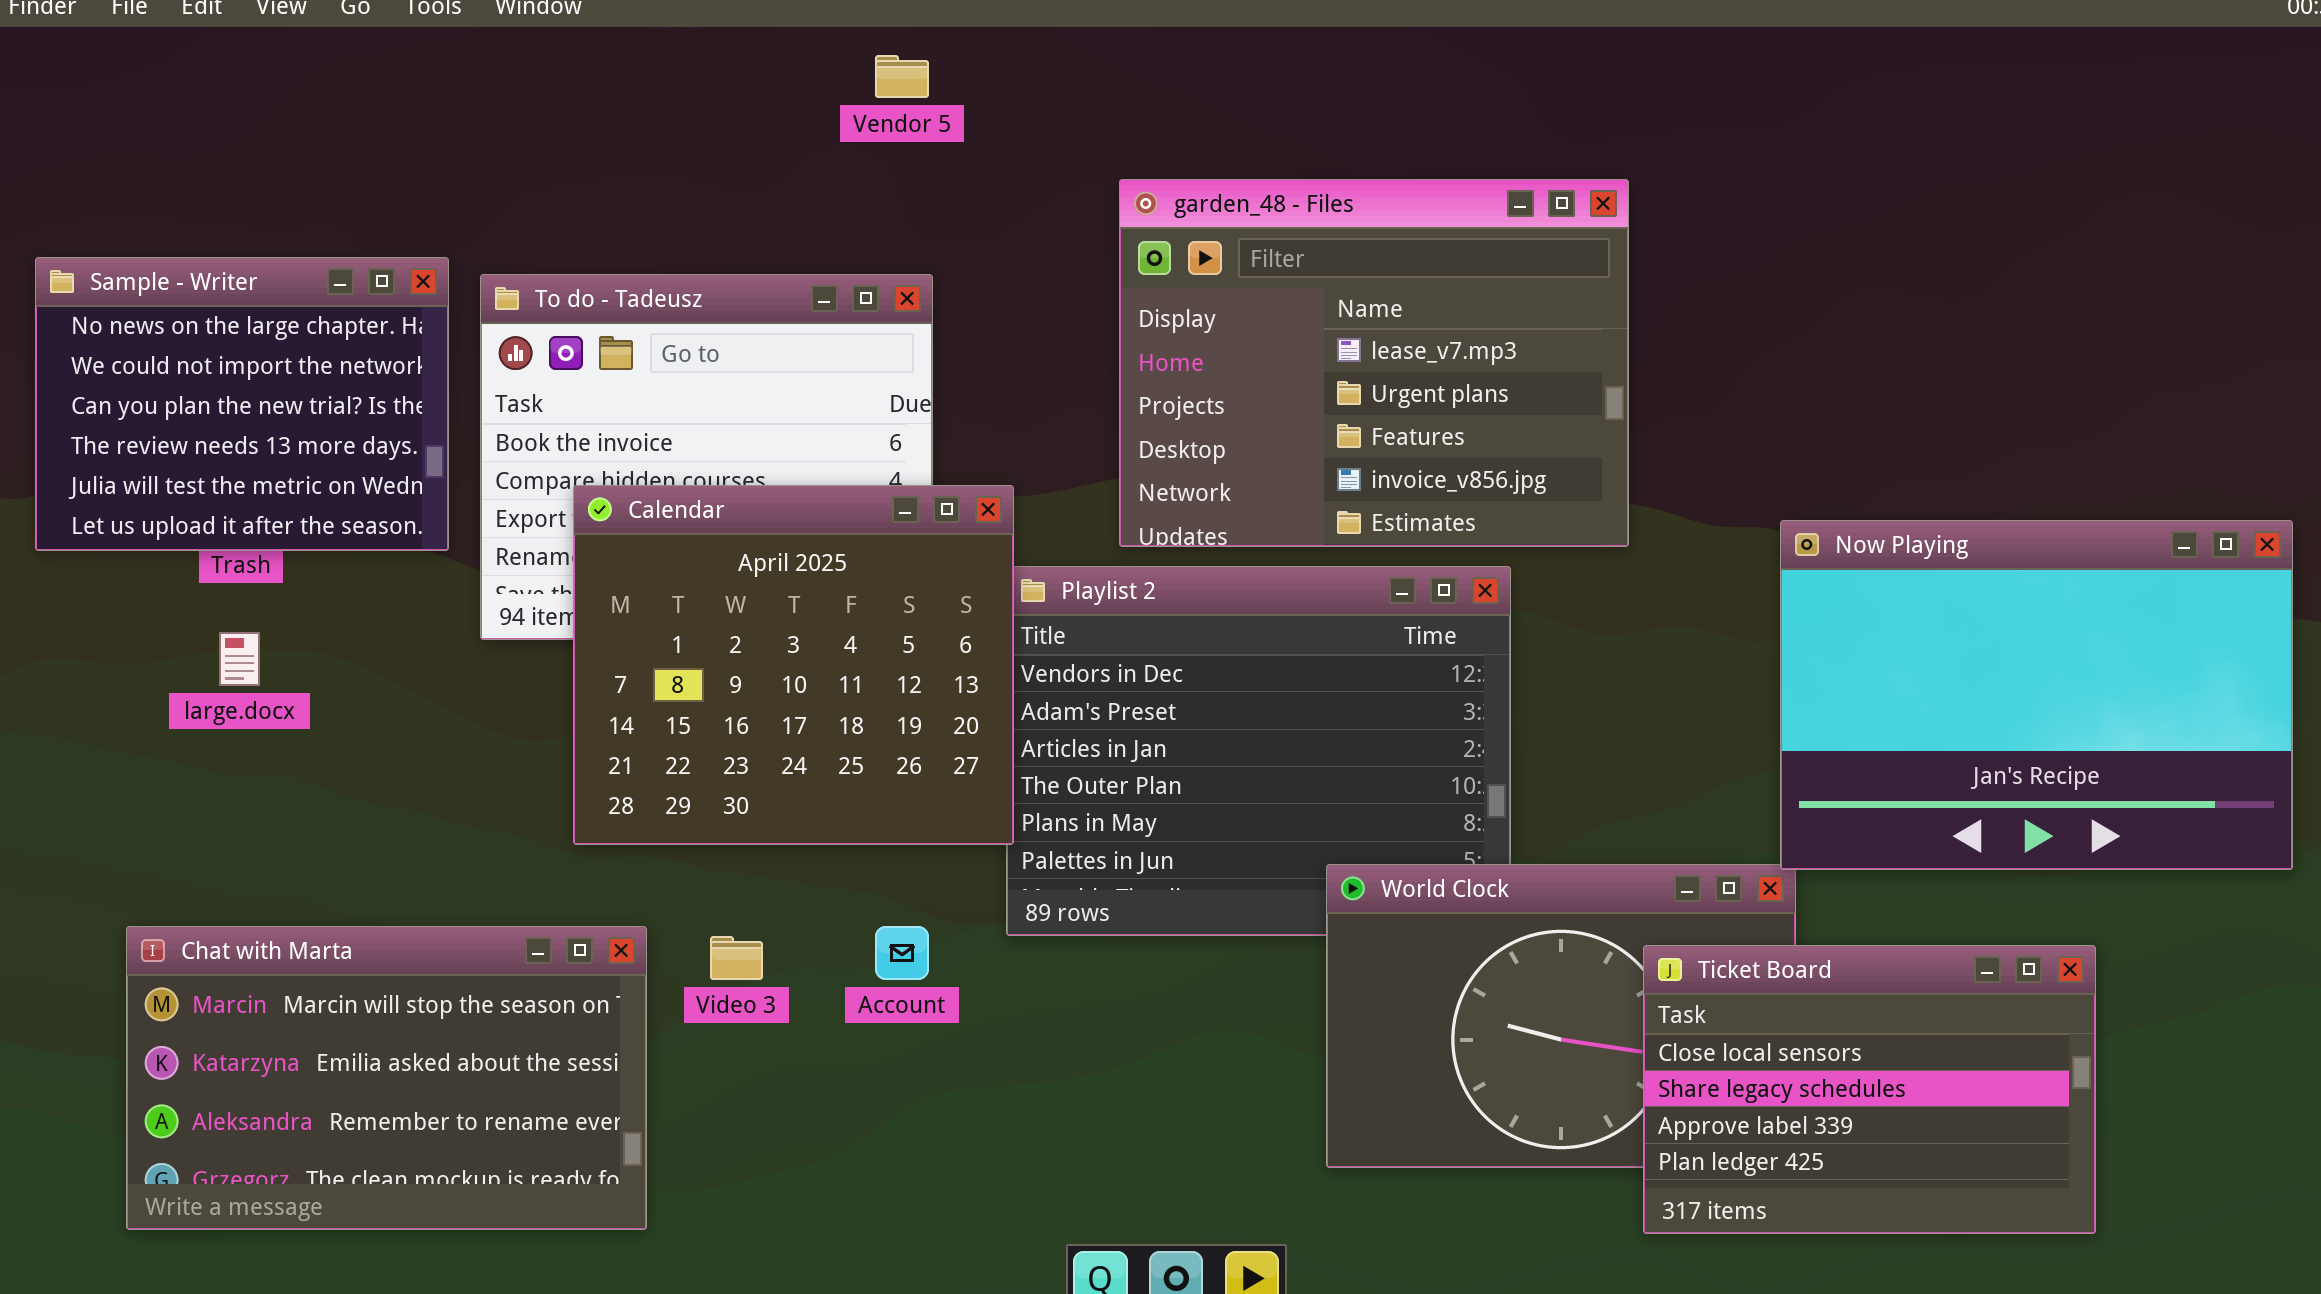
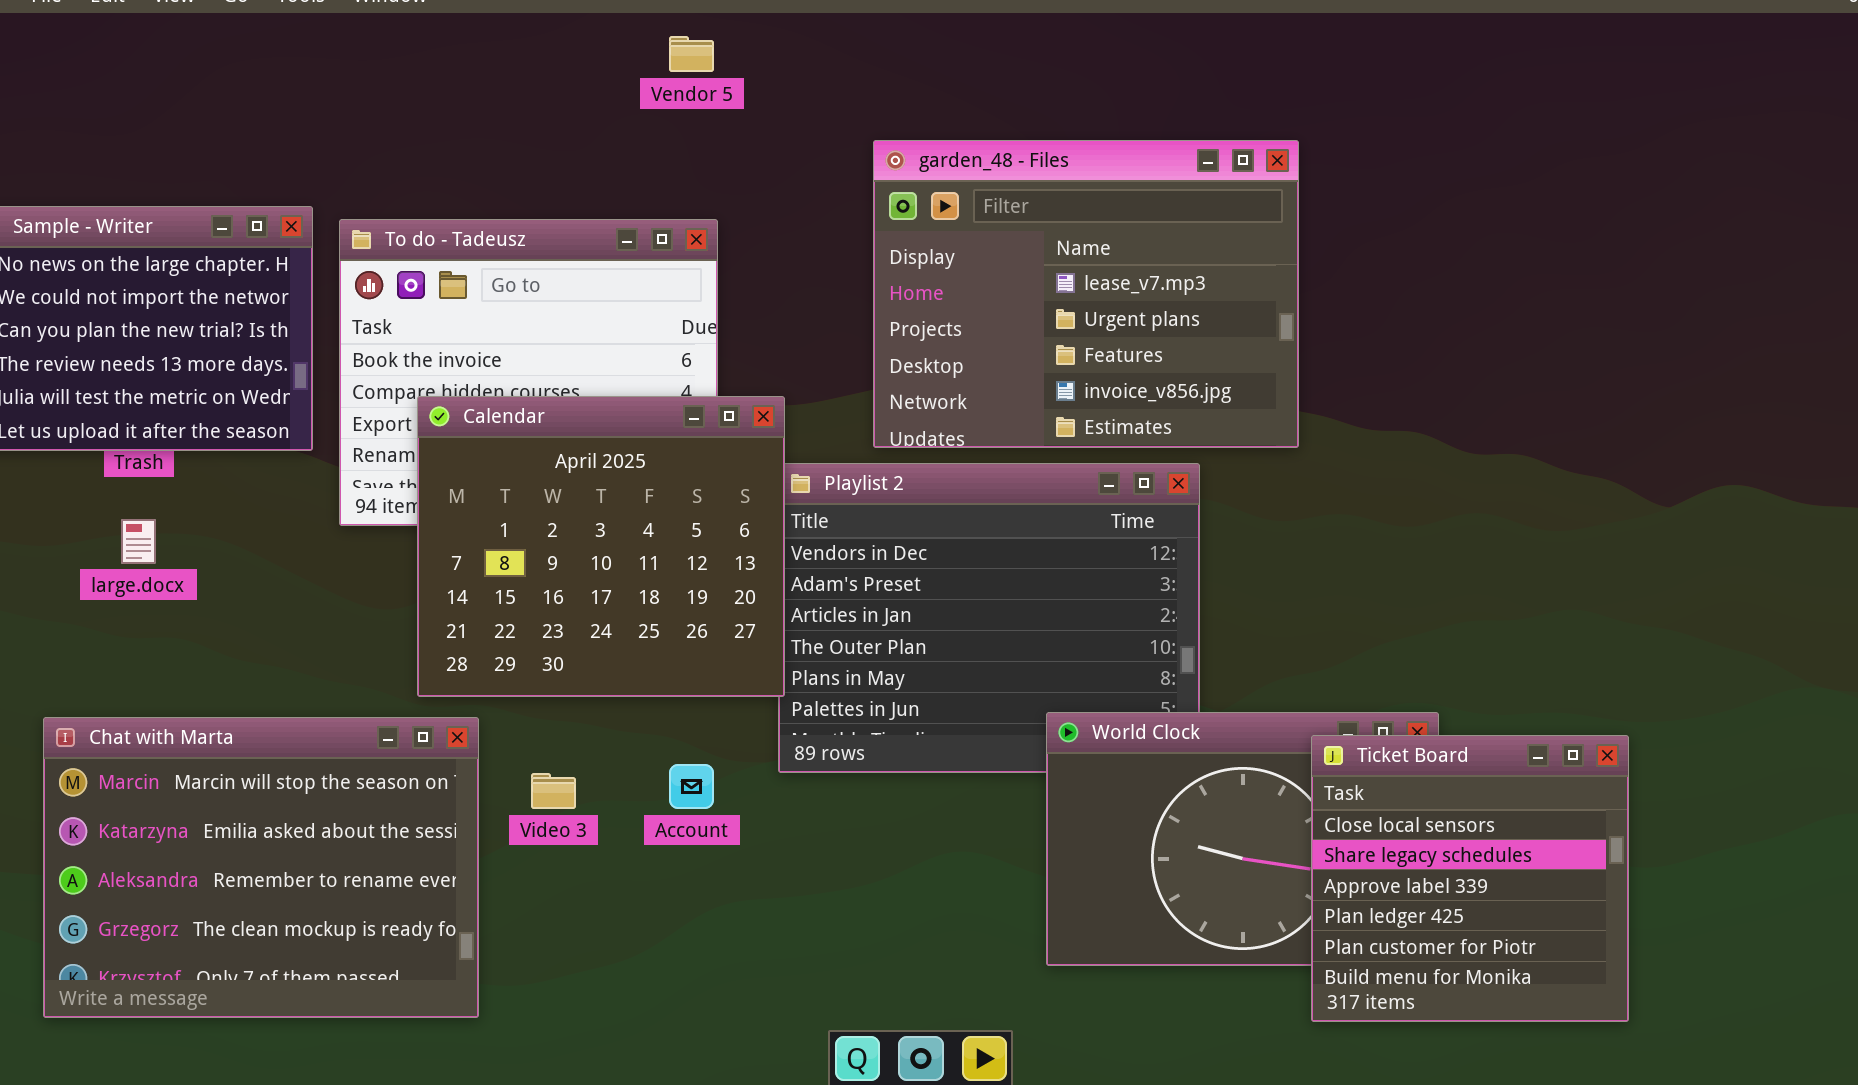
Now Playing: [1780,520,2293,870] -> none, closed
Chat with Marta: [126,926,647,1230] -> [43,717,479,1018], resized
Ticket Board: [1643,945,2096,1234] -> [1311,735,1629,1022], resized

